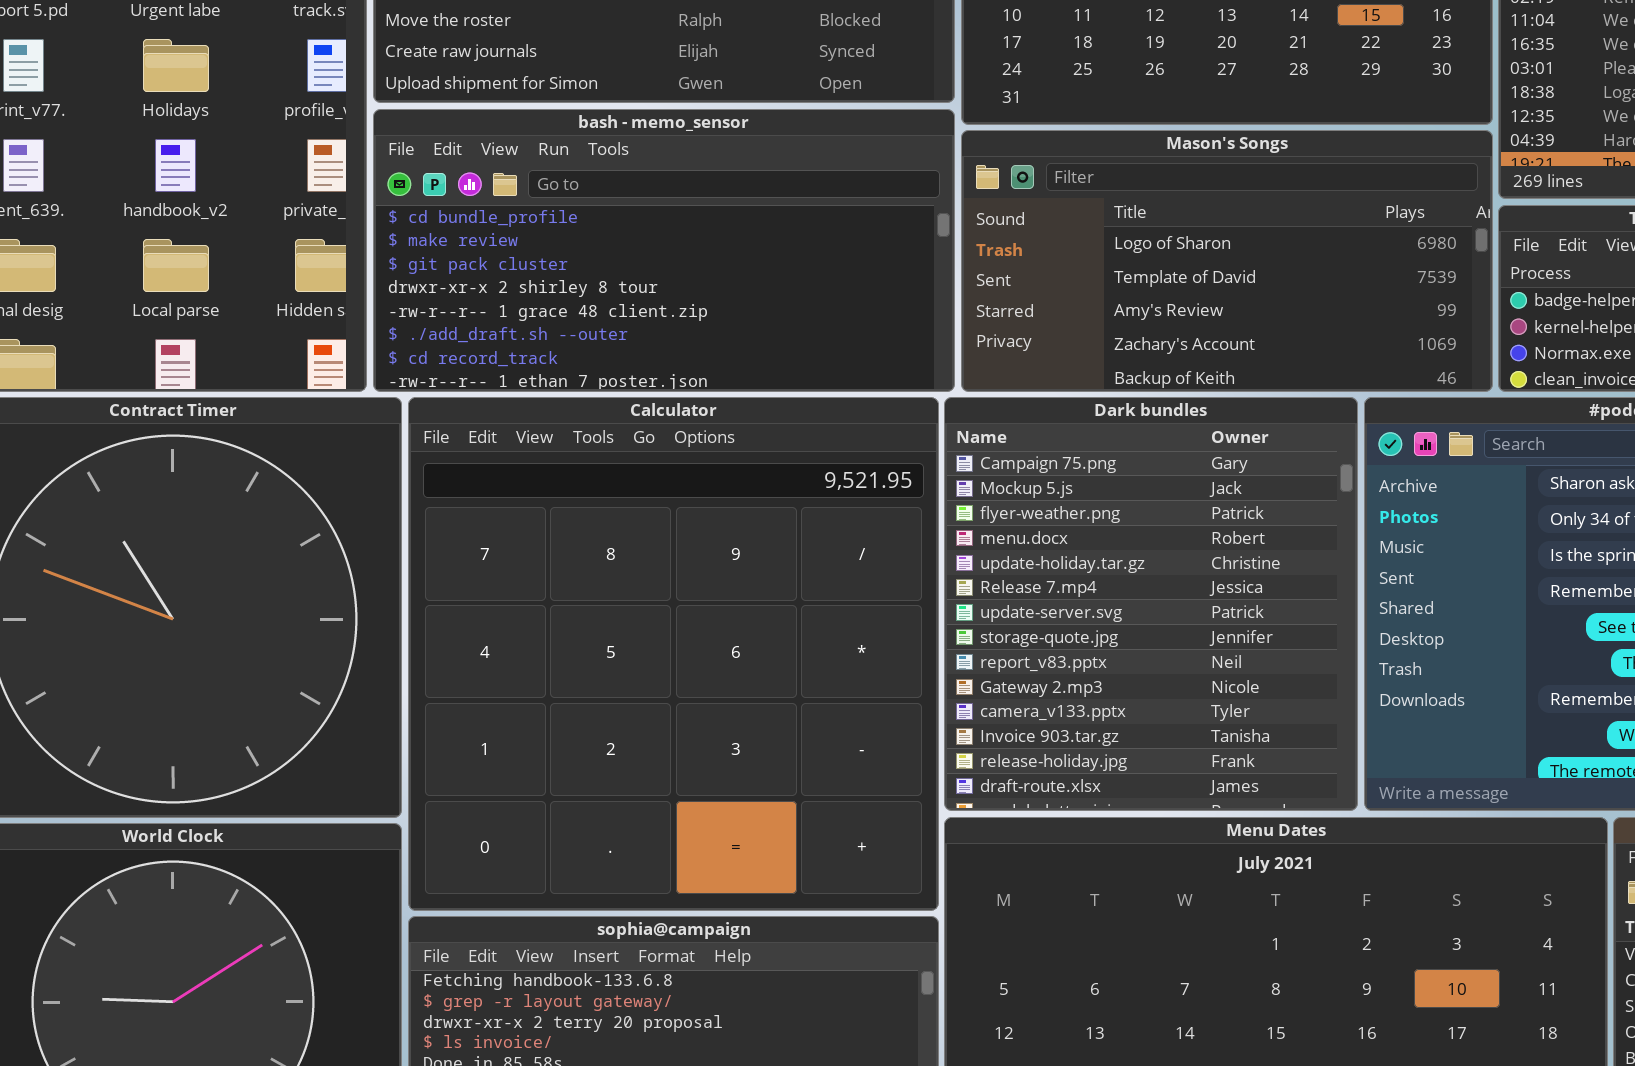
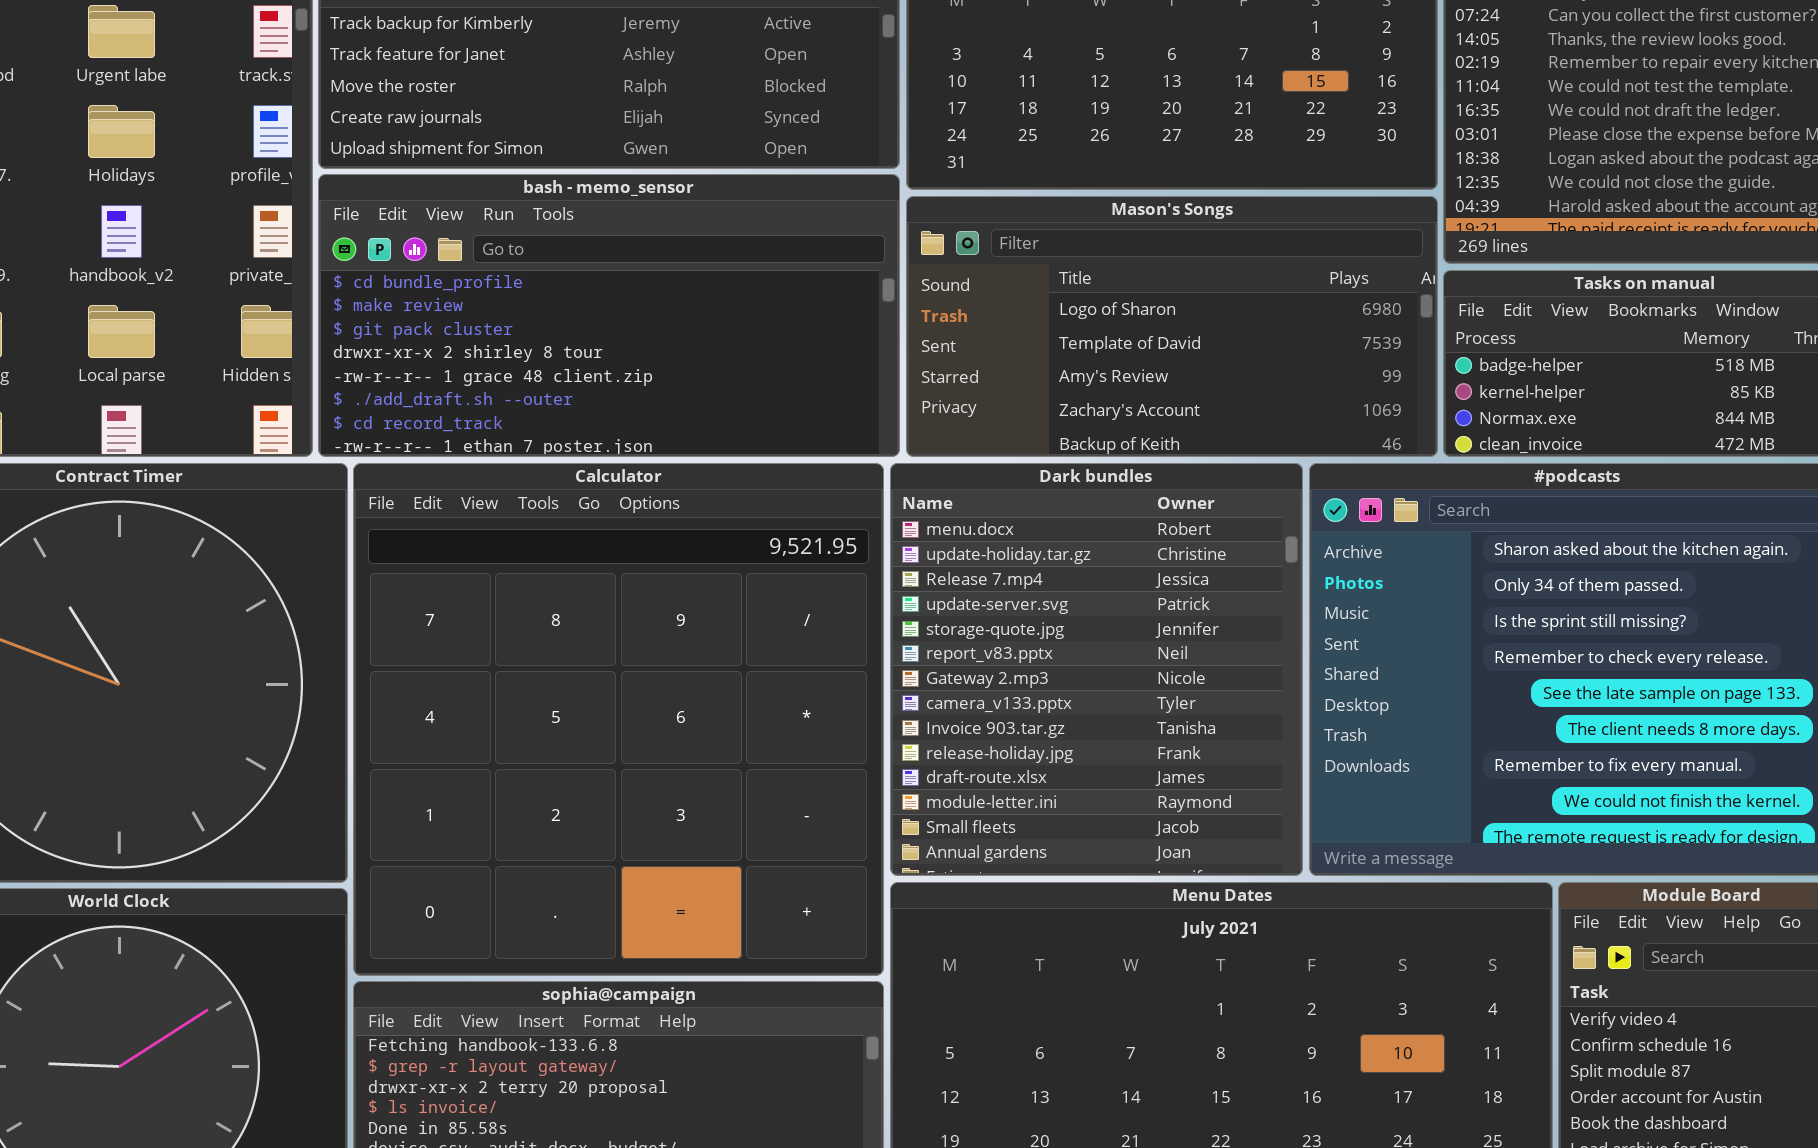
Dark bundles: [944,397,1358,811] -> [890,463,1303,876], scrolled down 3 rows

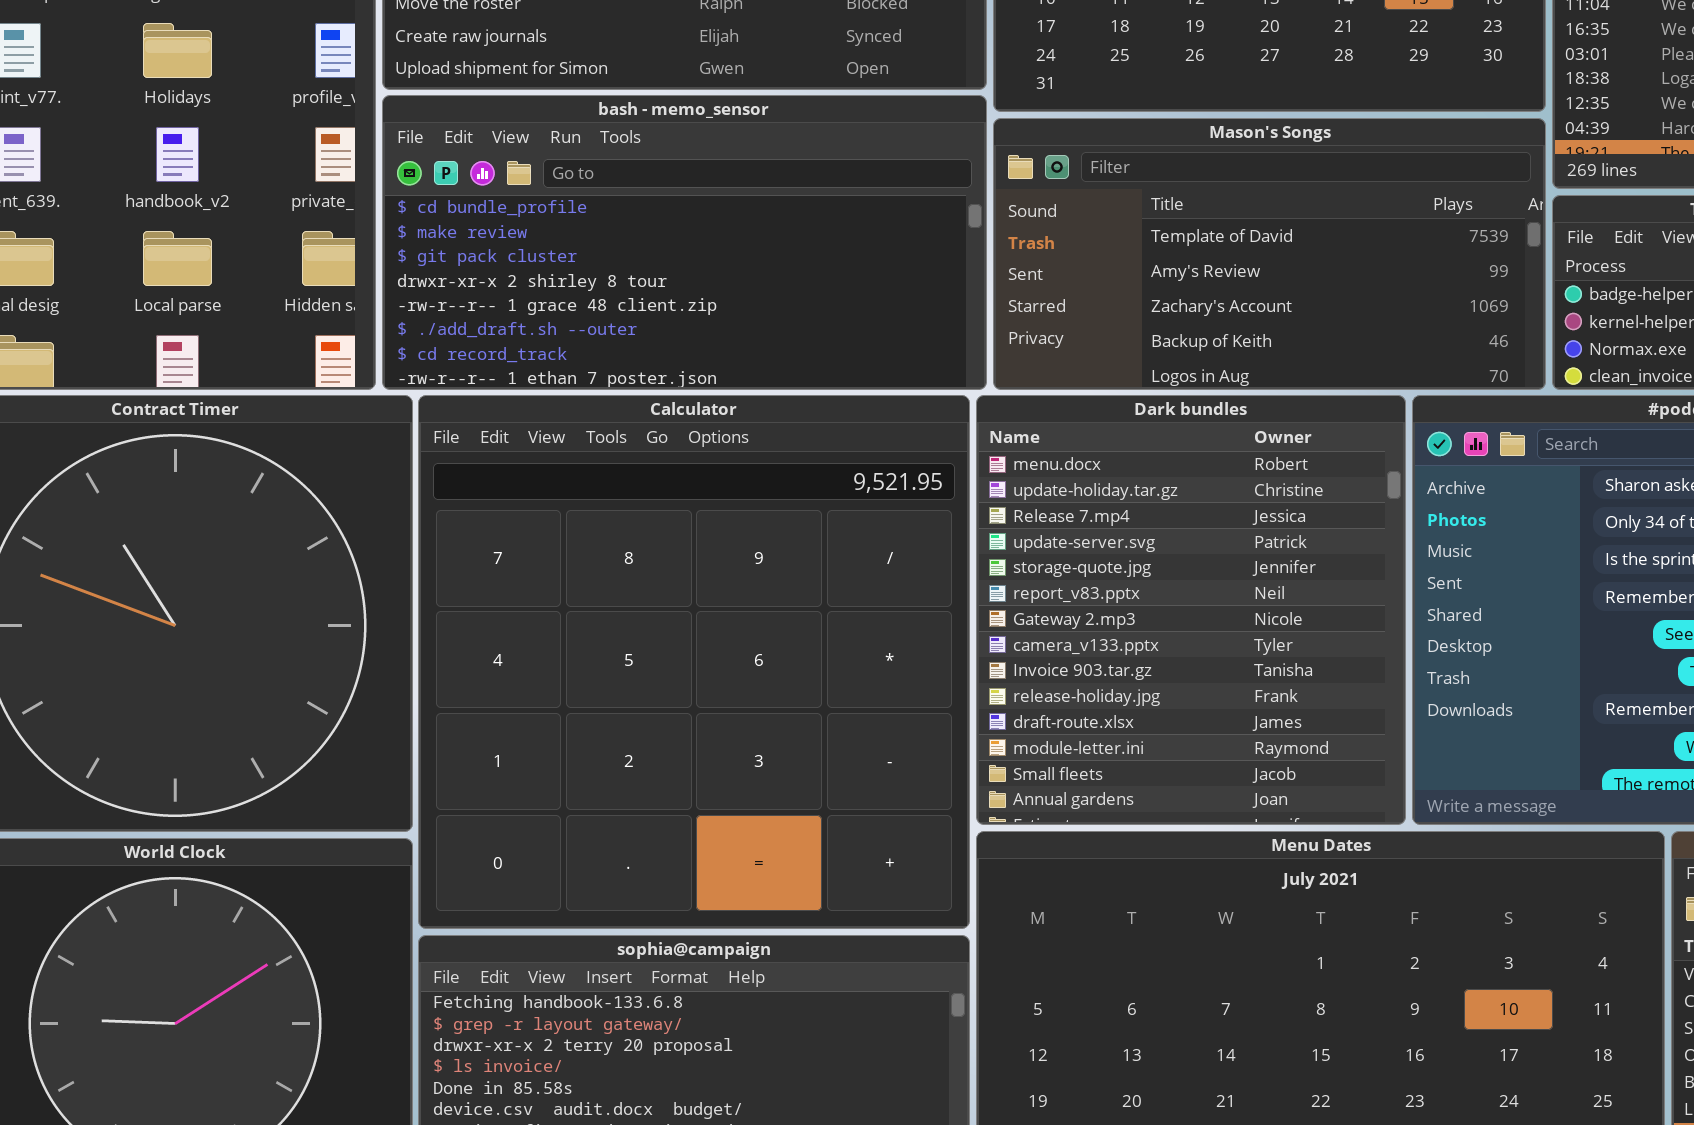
Mason's Songs: [906,196,1438,457] -> [993,118,1546,390], scrolled down 1 row

